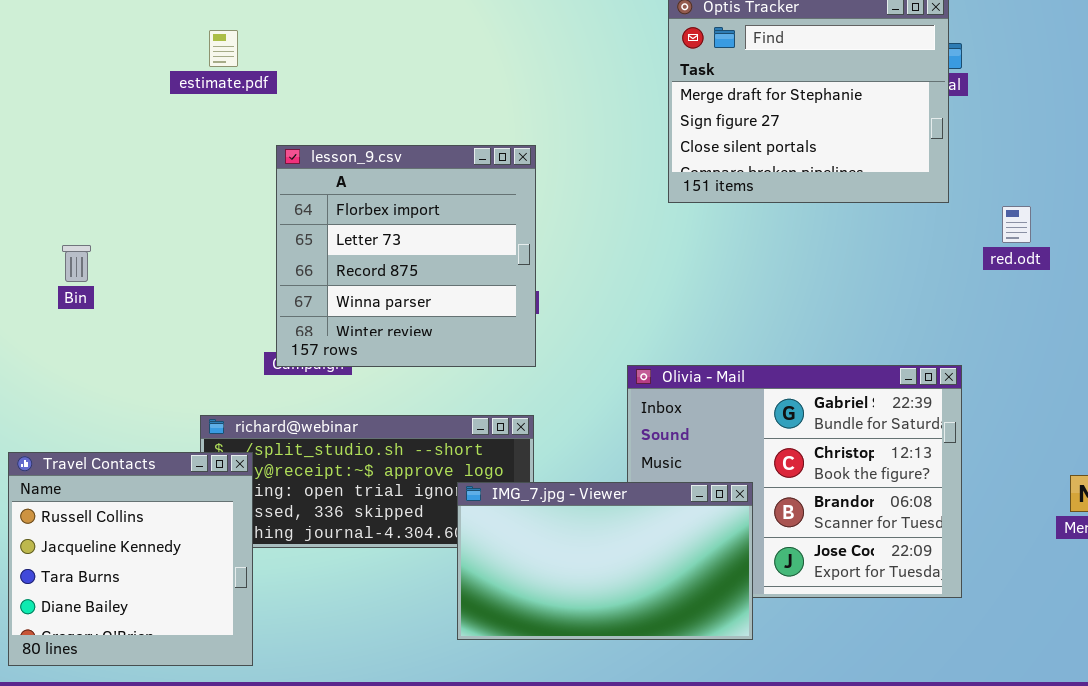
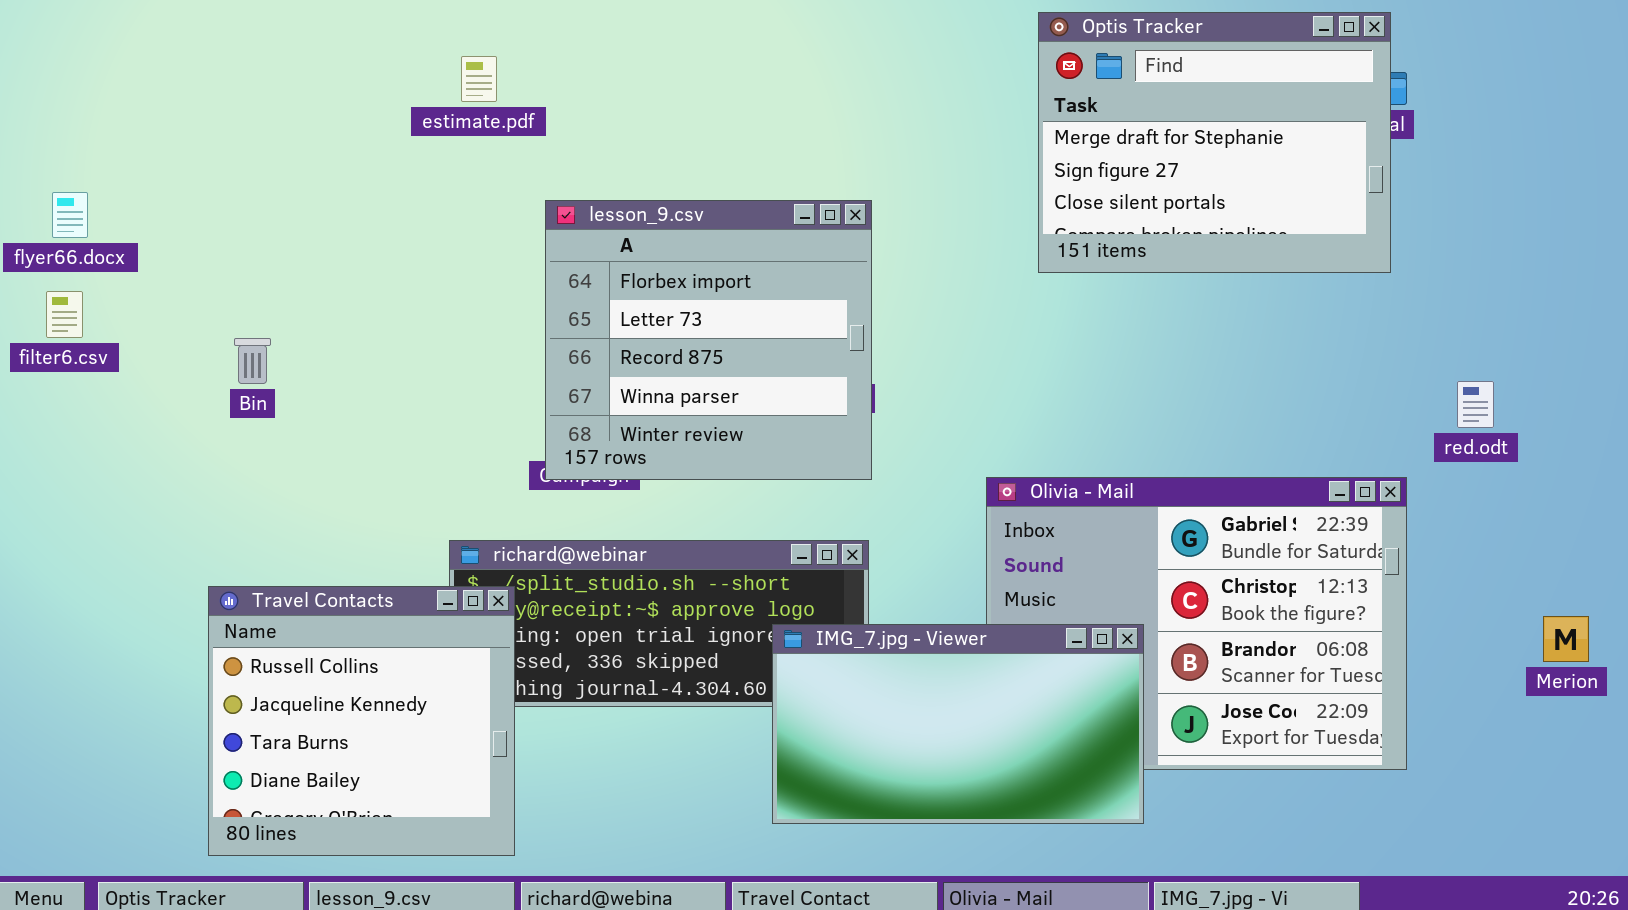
red.odt: [1002,206,1031,243] -> [1457,381,1494,428], moved
Bin: [62,245,91,282] -> [234,338,271,384], moved

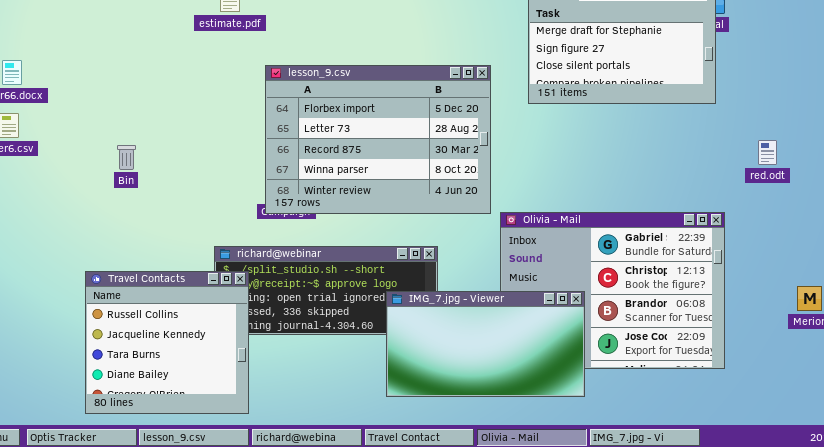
lesson_9.csv: [545,200,872,480] -> [265,65,491,214], resized
Bin: [234,338,271,384] -> [117,145,136,170], moved
red.odt: [1457,381,1494,428] -> [758,140,777,165], moved

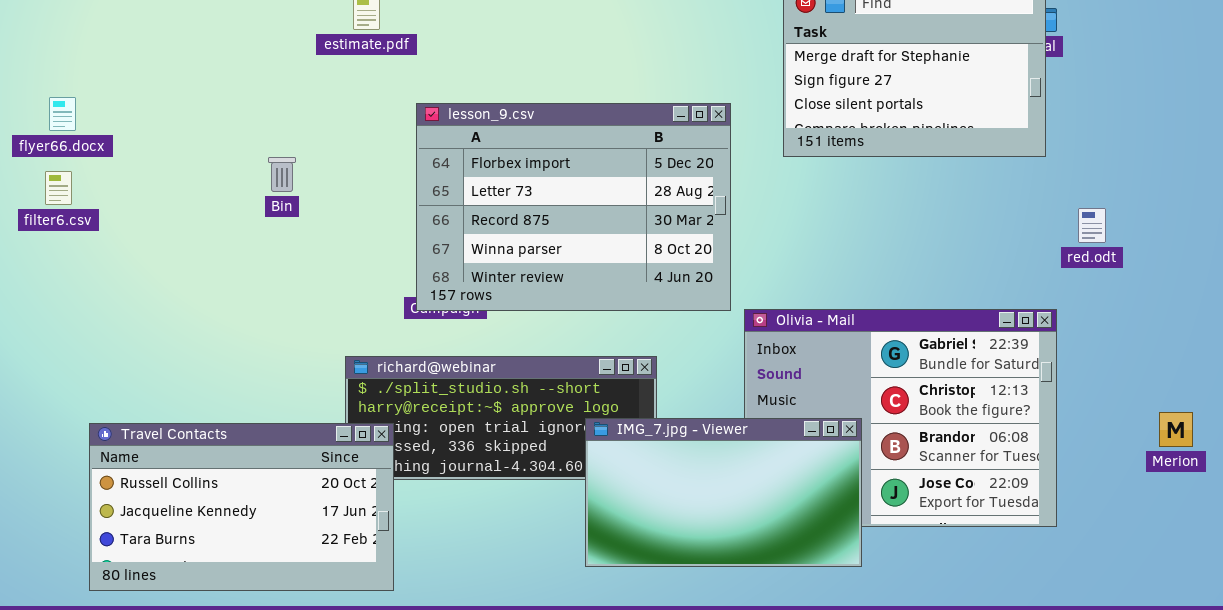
red.odt: [758,140,777,165] -> [1078,208,1106,243], moved
Bin: [117,145,136,170] -> [268,157,296,192], moved
Travel Contacts: [85,271,249,414] -> [89,423,394,591], resized

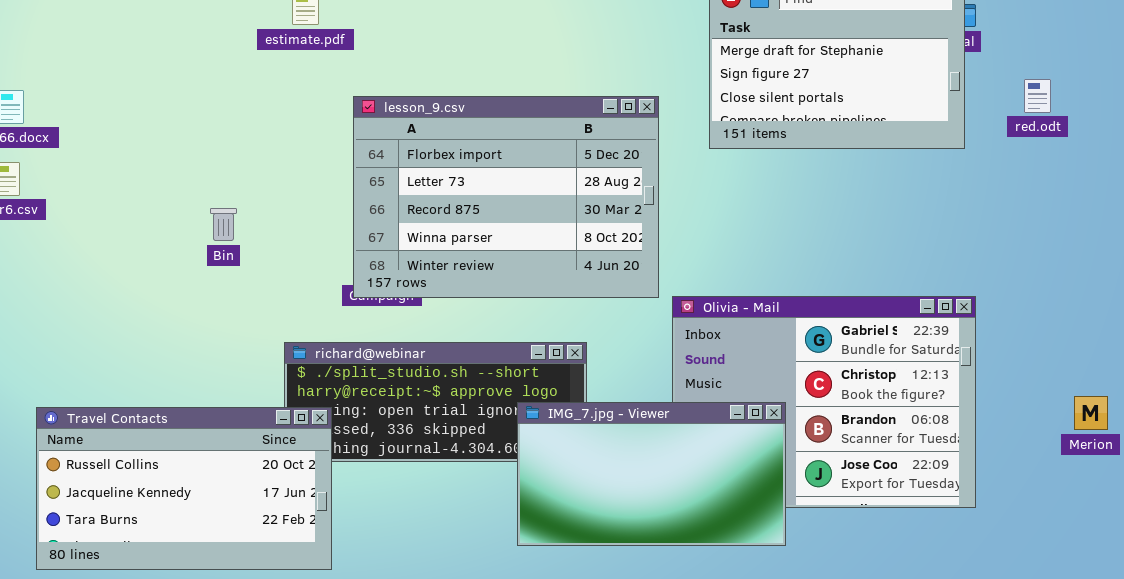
Bin: [268,157,296,192] -> [210,208,237,241], moved
red.odt: [1078,208,1106,243] -> [1024,79,1051,113], moved

